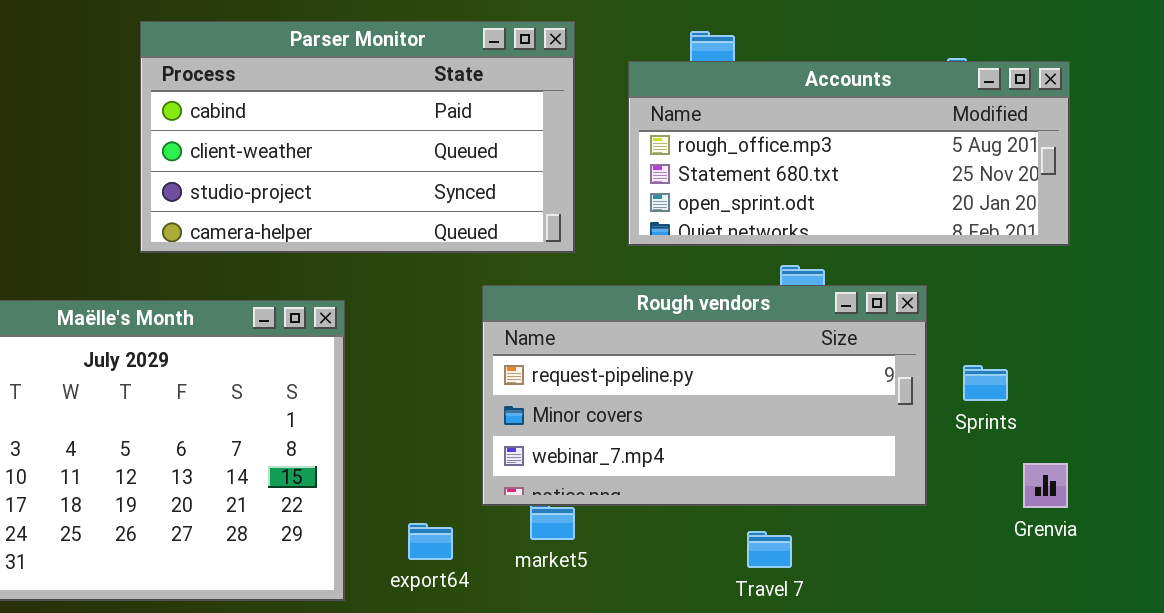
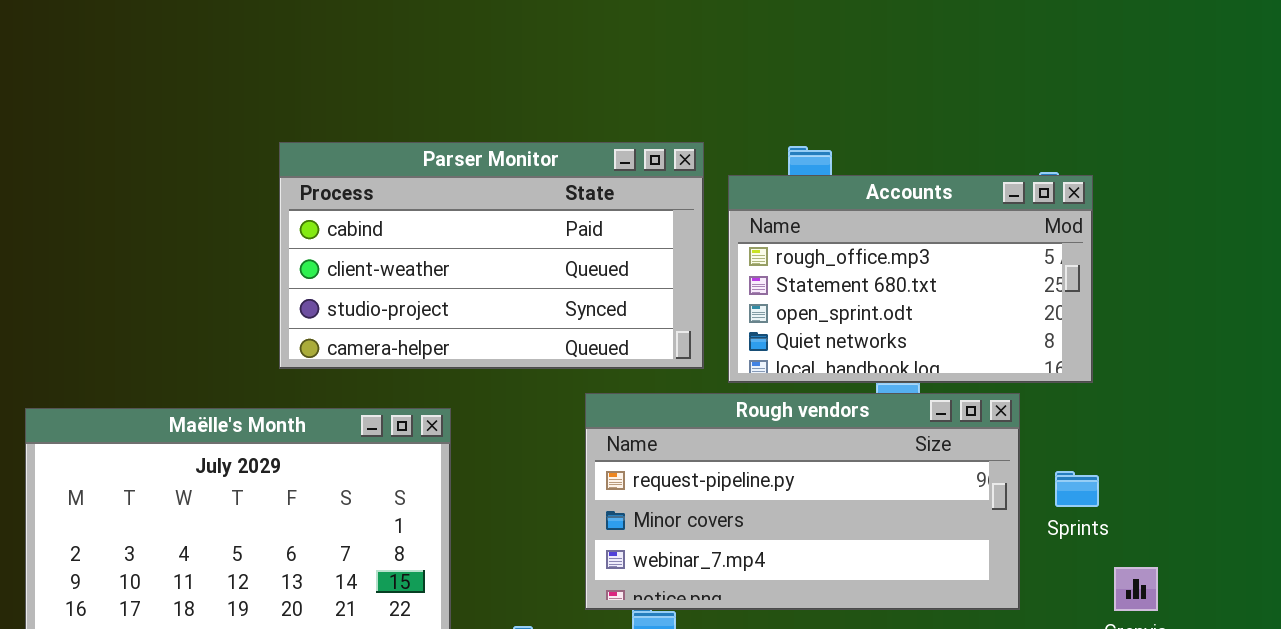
Parser Monitor: [140,21,575,253] -> [279,142,704,369], moved
Accounts: [628,61,1070,246] -> [728,175,1093,383], resized

